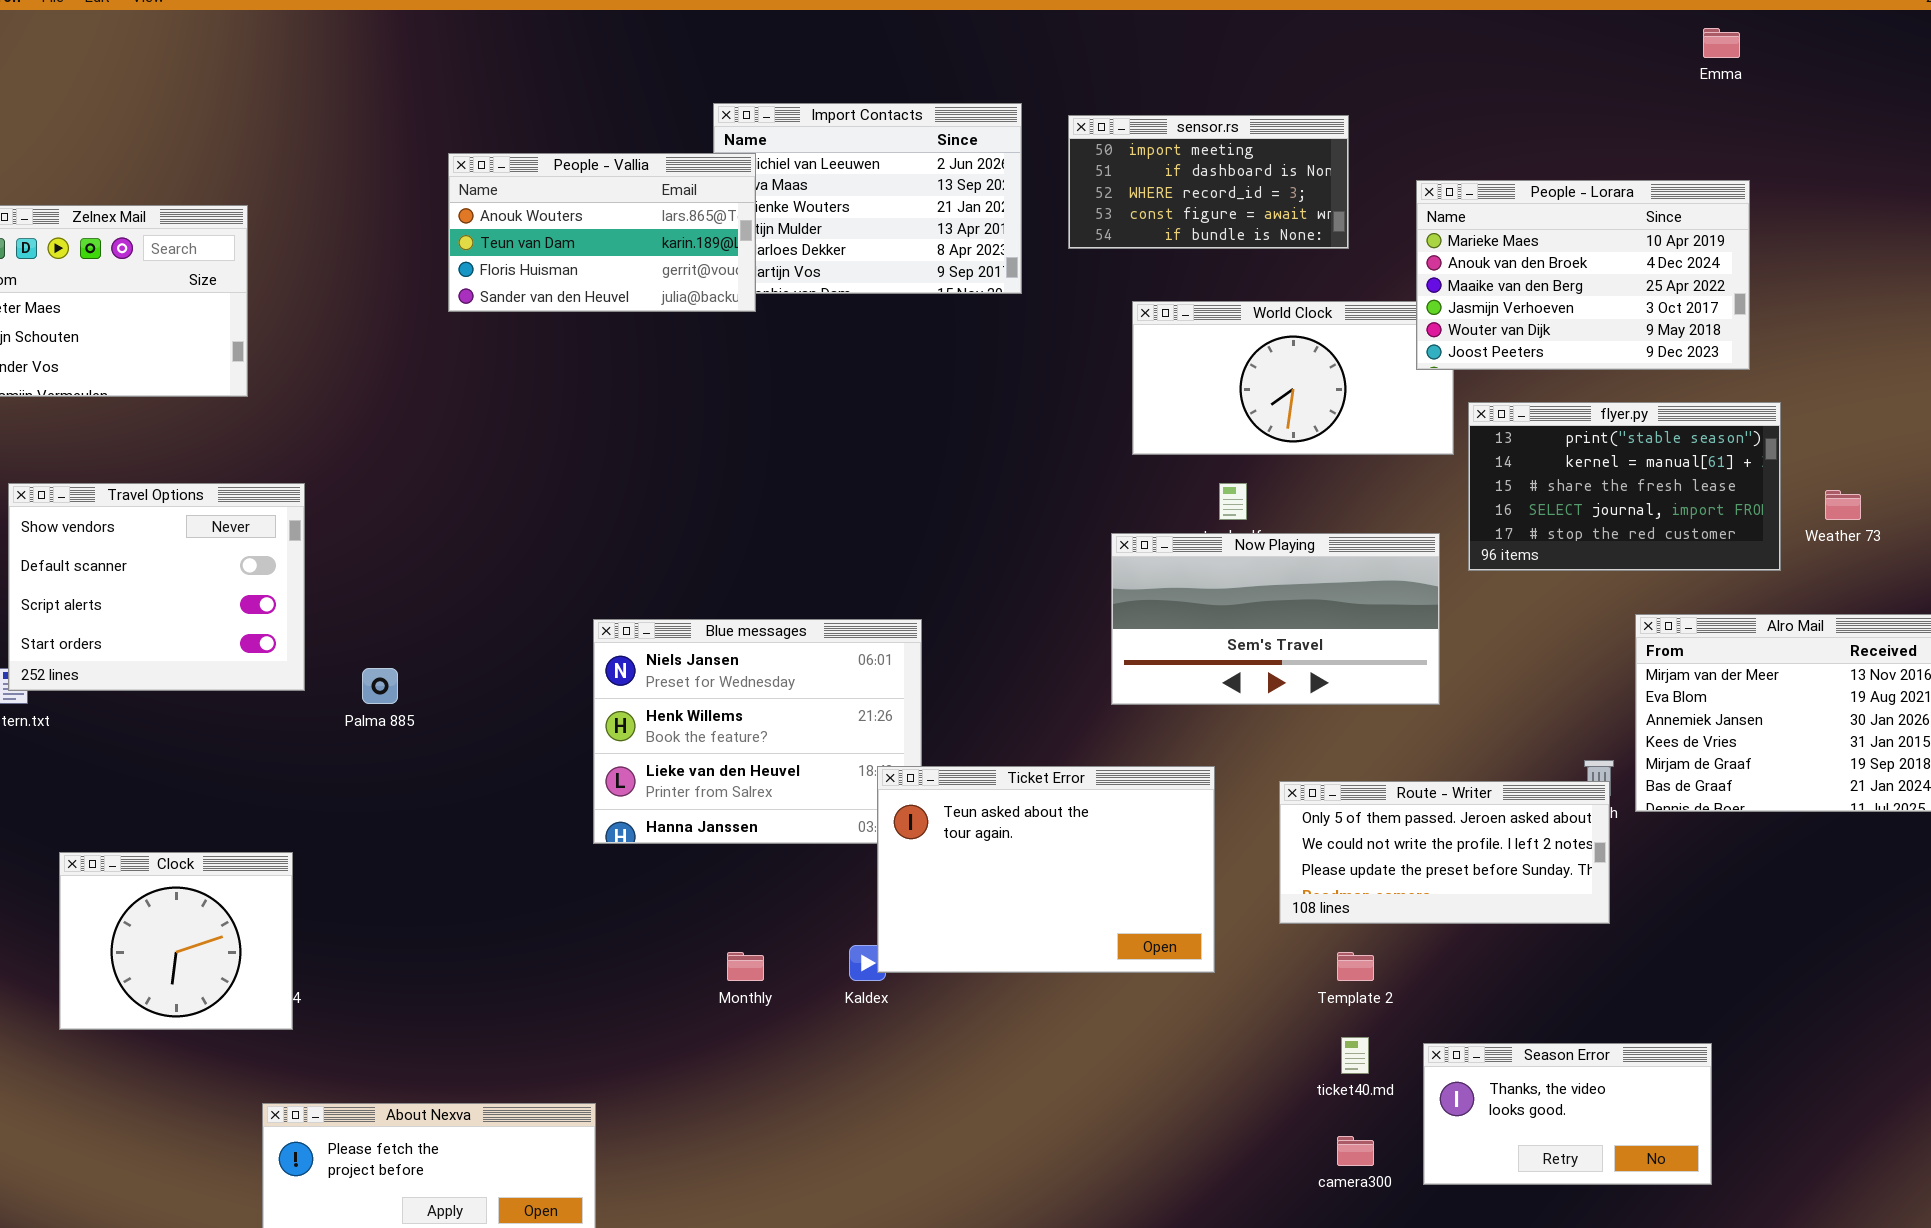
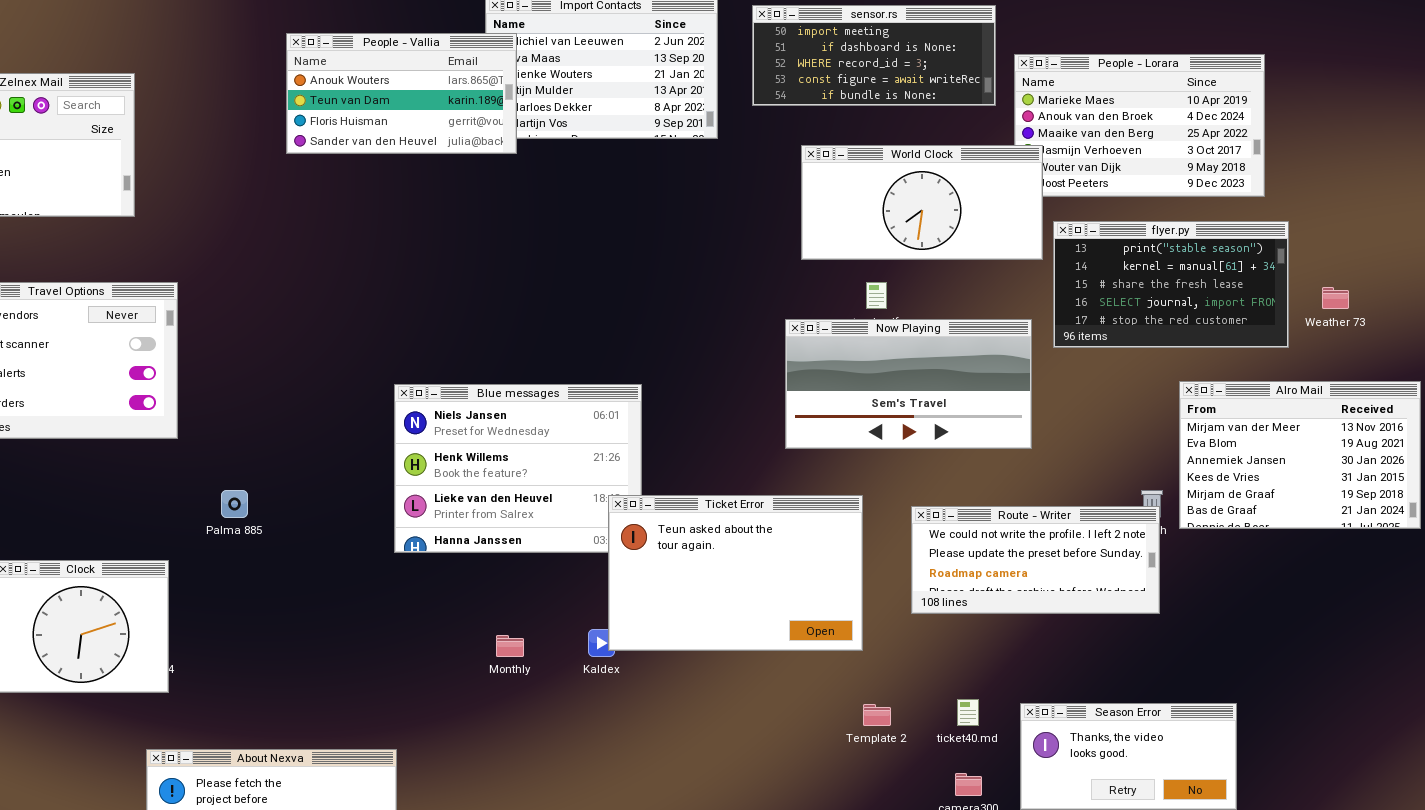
sensor.rs: [1068,115,1349,249] -> [752,5,996,106], resized
World Clock: [1132,301,1454,455] -> [801,145,1043,260], raised
Palma 885: [362,668,398,704] -> [221,490,248,518], moved
Route - Writer: [1279,781,1610,924] -> [911,506,1160,614], scrolled down 1 row
Template 2: [1337,952,1374,981] -> [863,704,891,726], moved

